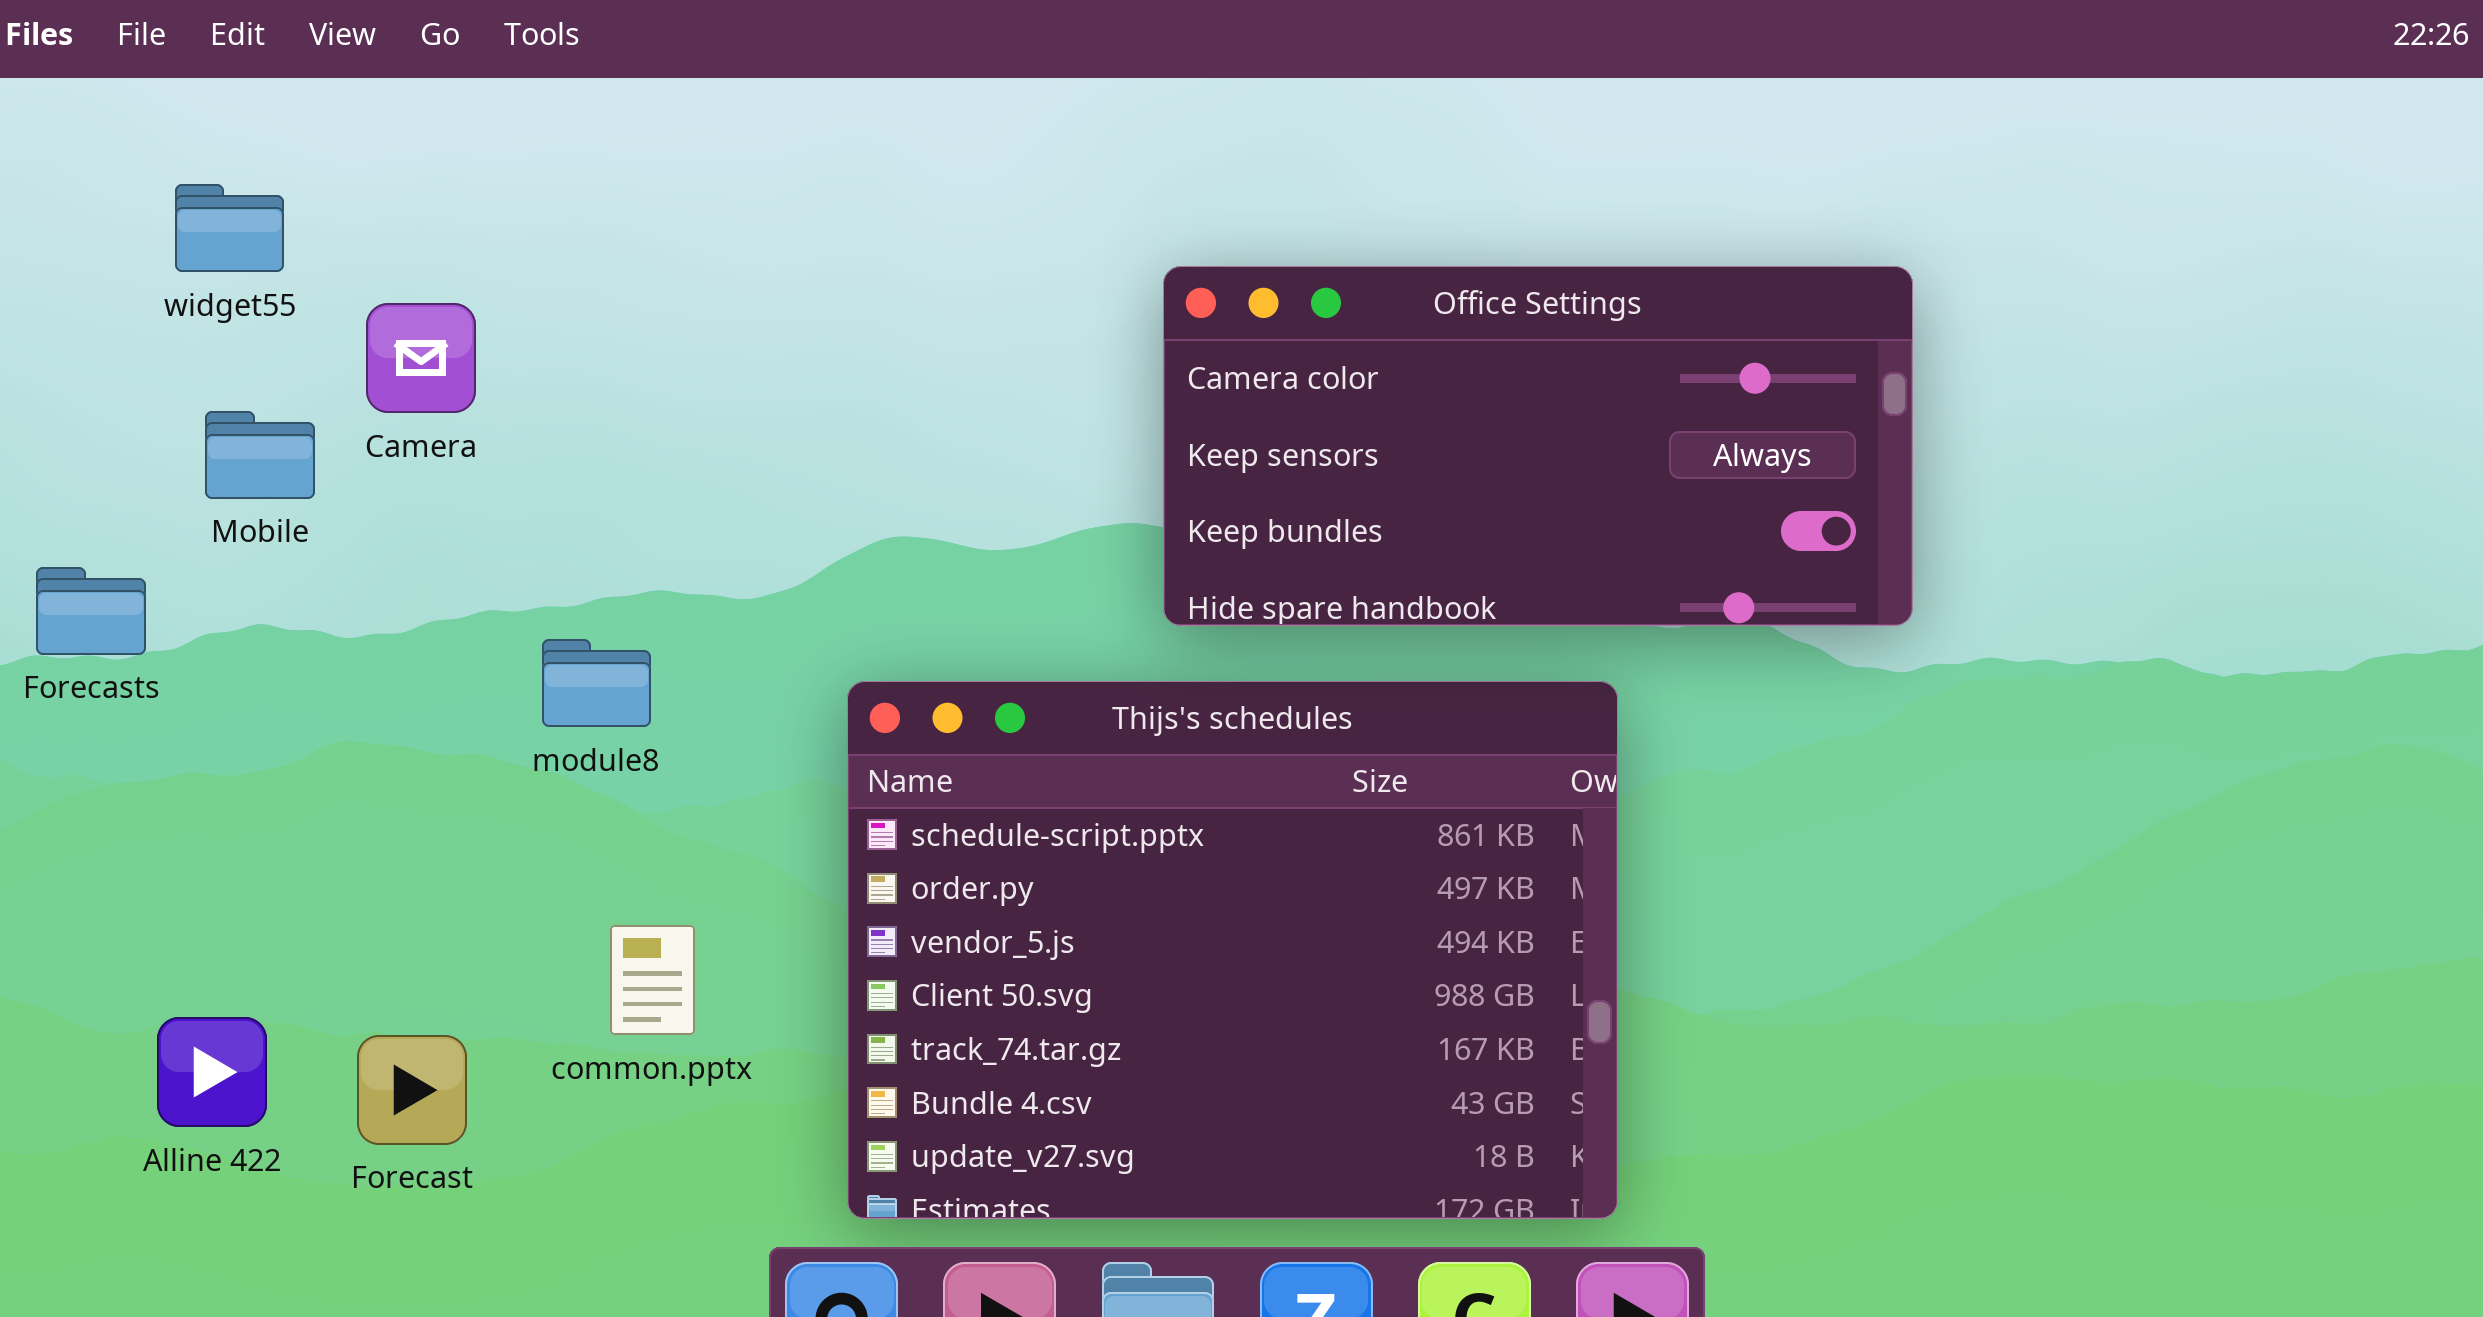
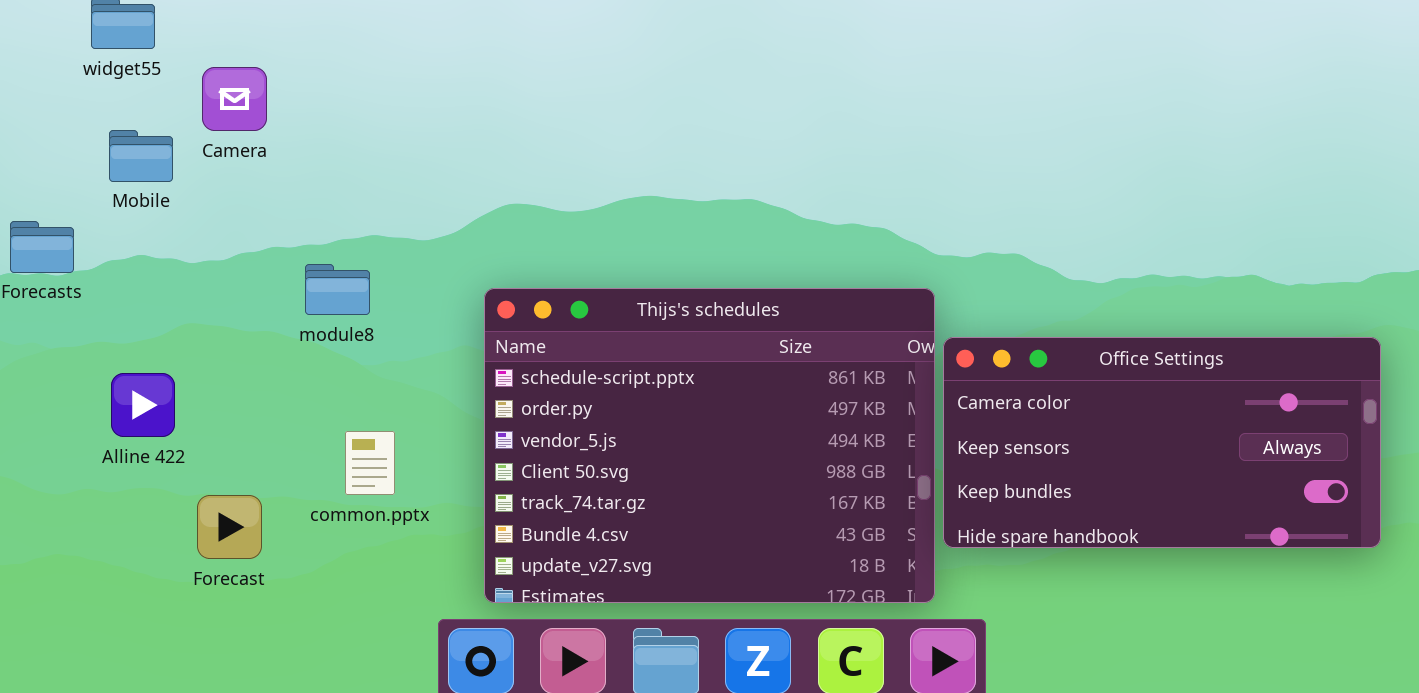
Office Settings: [1163,266,1913,626] -> [943,337,1381,548], moved
Alline 422: [157,1017,267,1127] -> [111,373,175,437], moved

